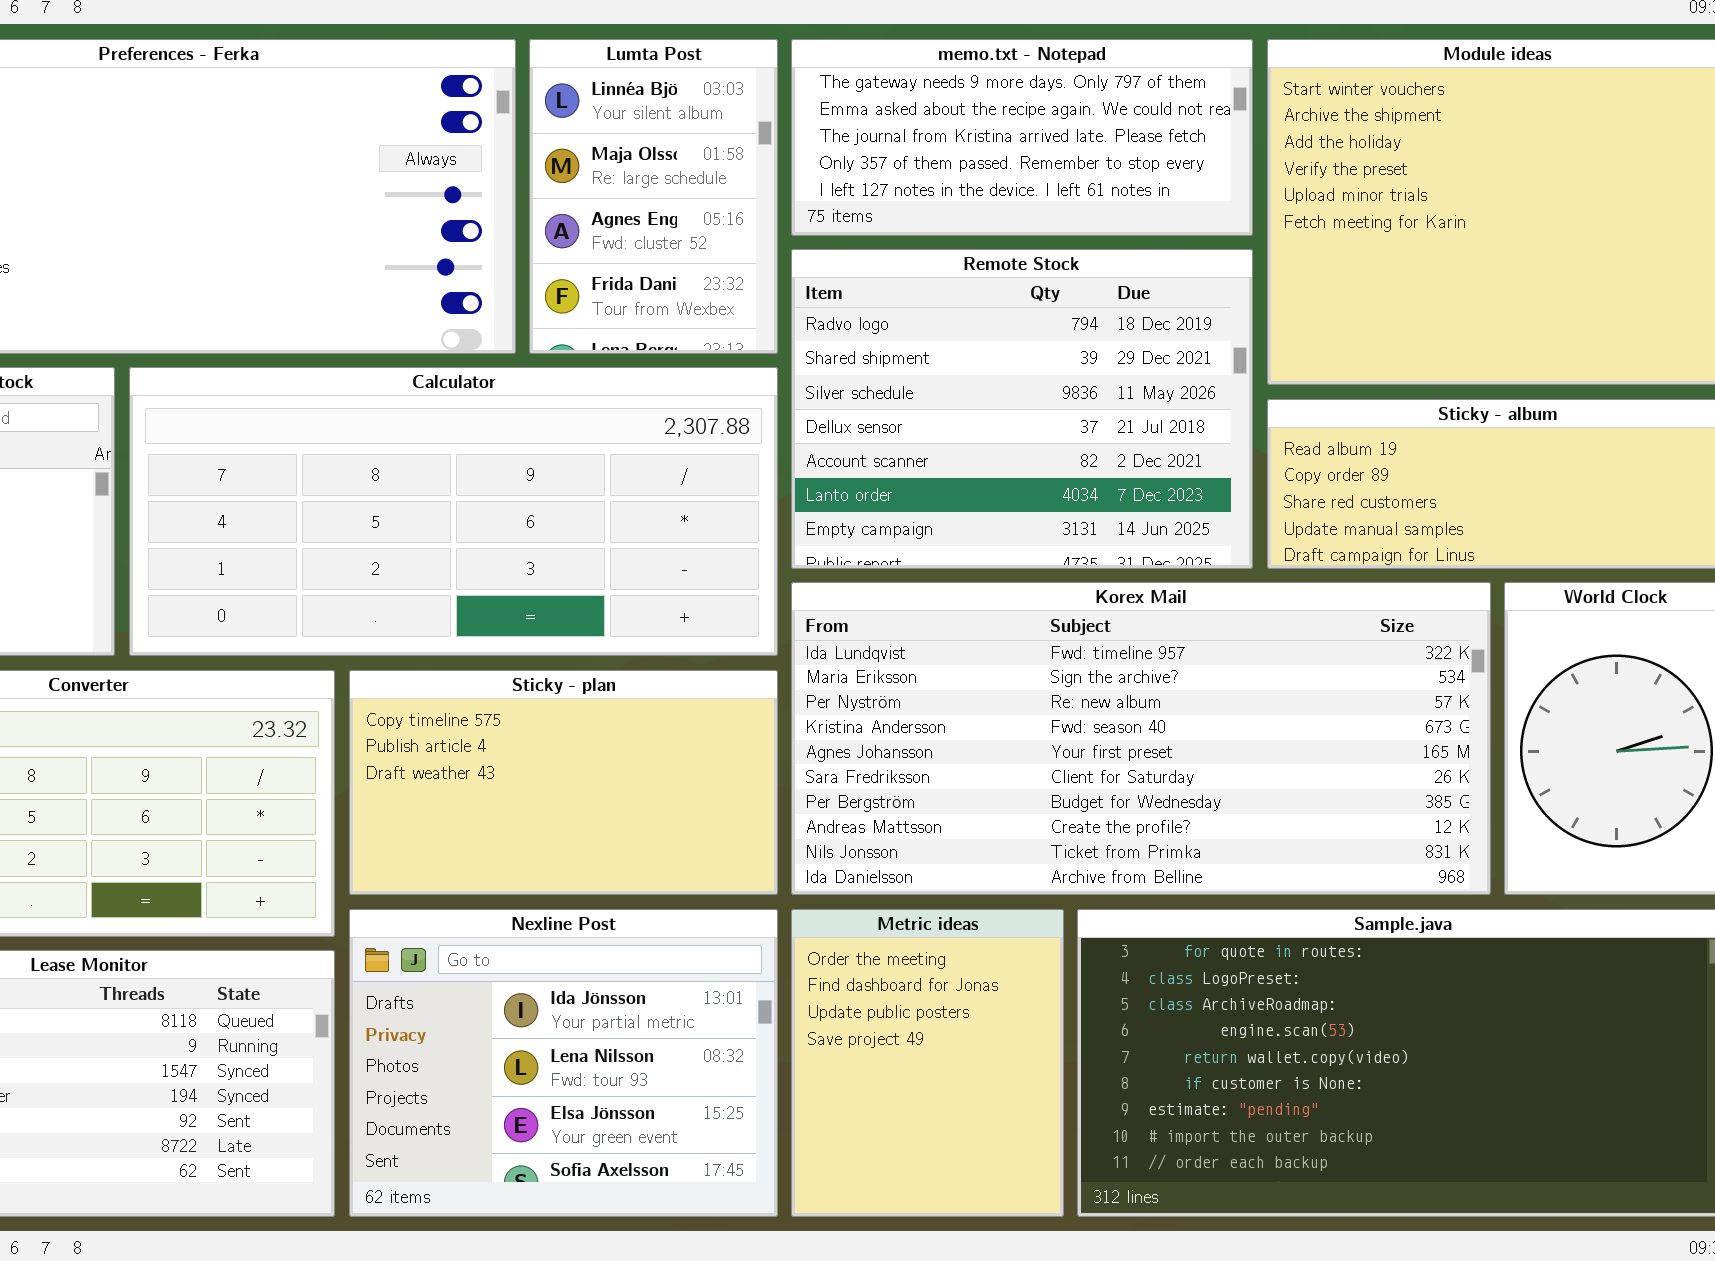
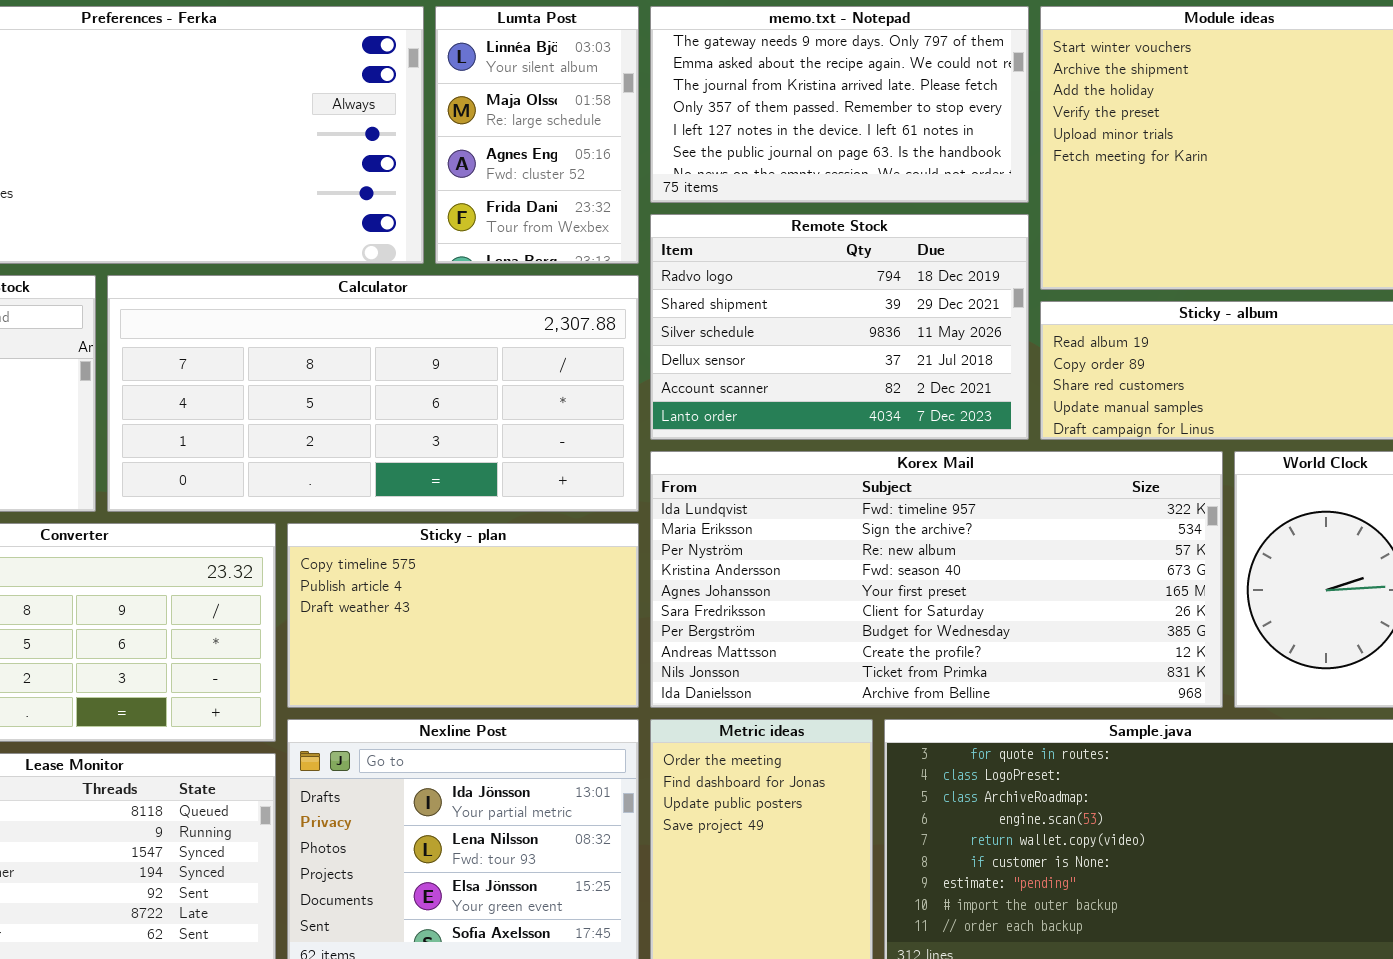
memo.txt - Notepad: [791,39,1253,236] -> [650,6,1029,203], resized
Remote Stock: [791,249,1253,569] -> [650,214,1029,440], resized

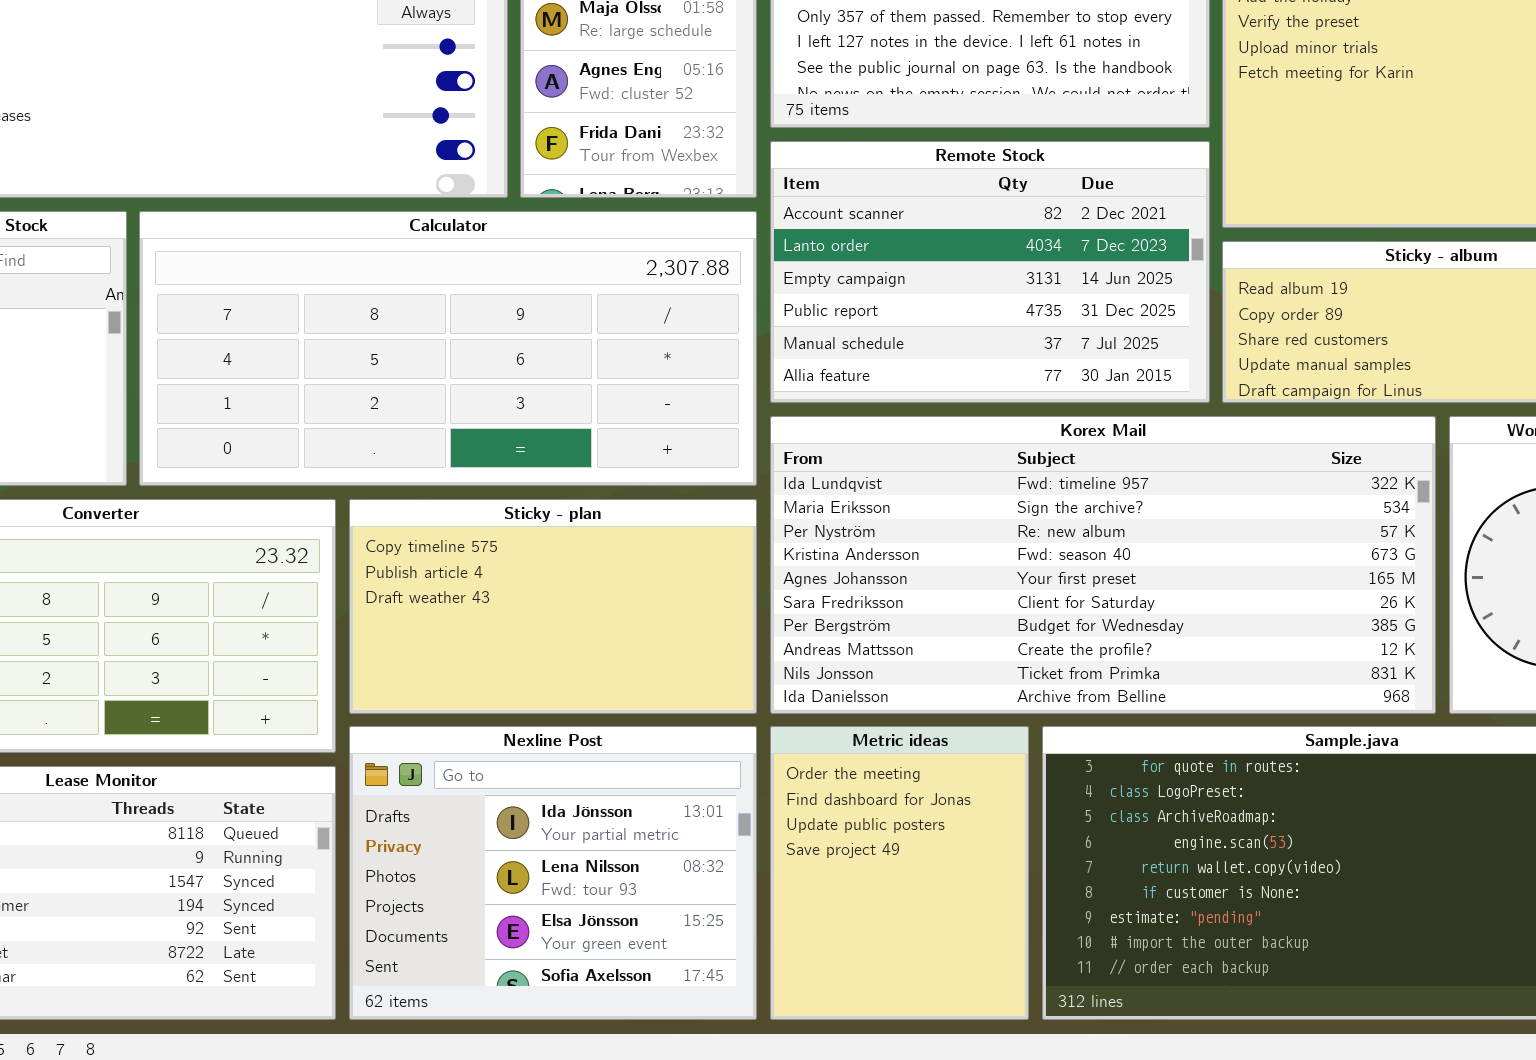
Remote Stock: [650,214,1029,440] -> [770,141,1210,403], scrolled down 4 rows

